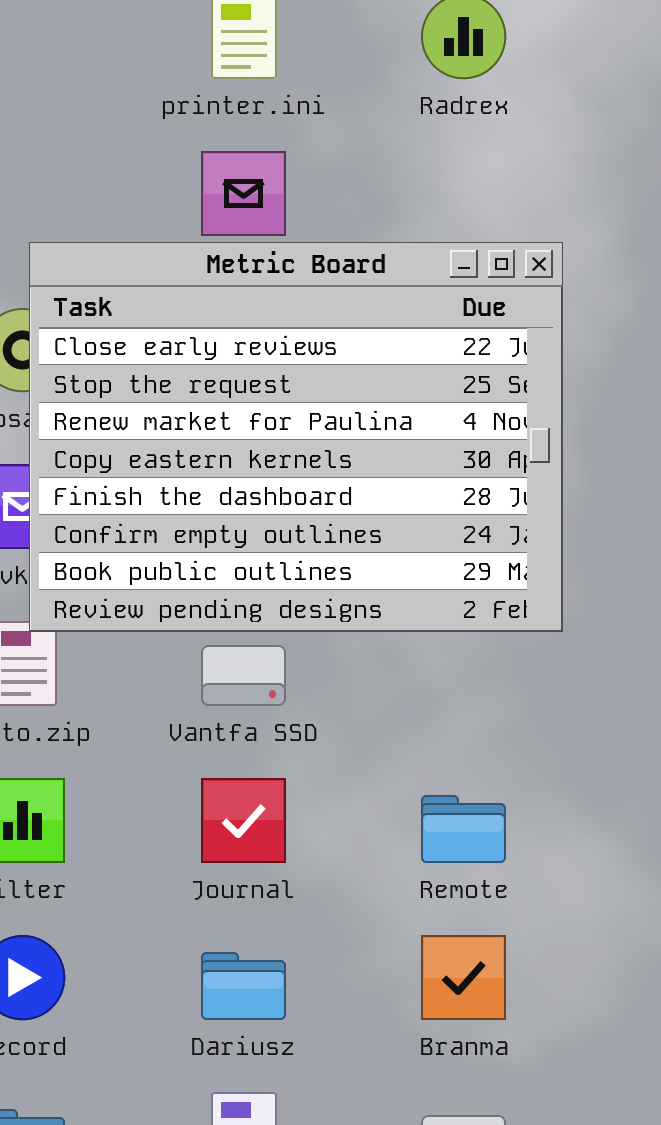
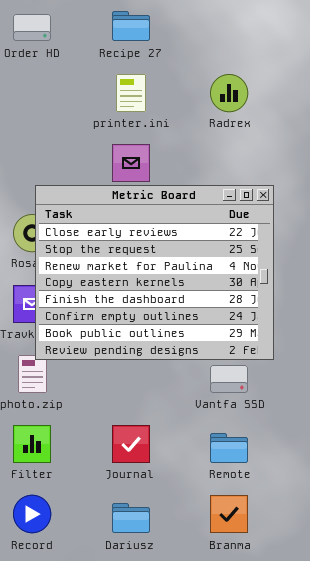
Vantfa SSD: [201,645,286,706] -> [210,365,248,393], moved

